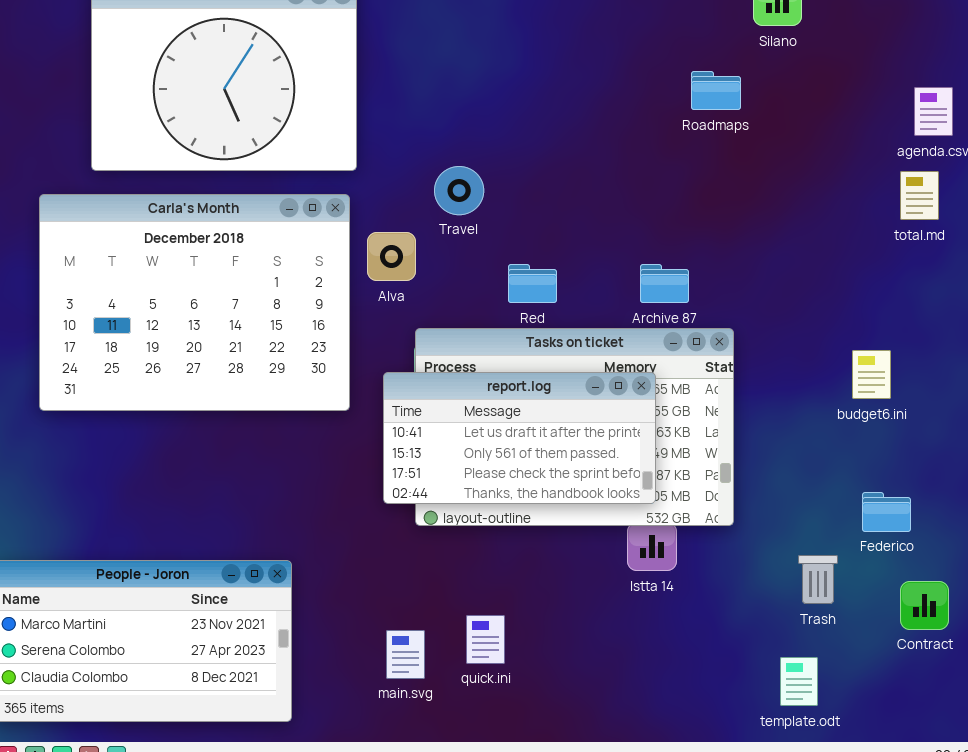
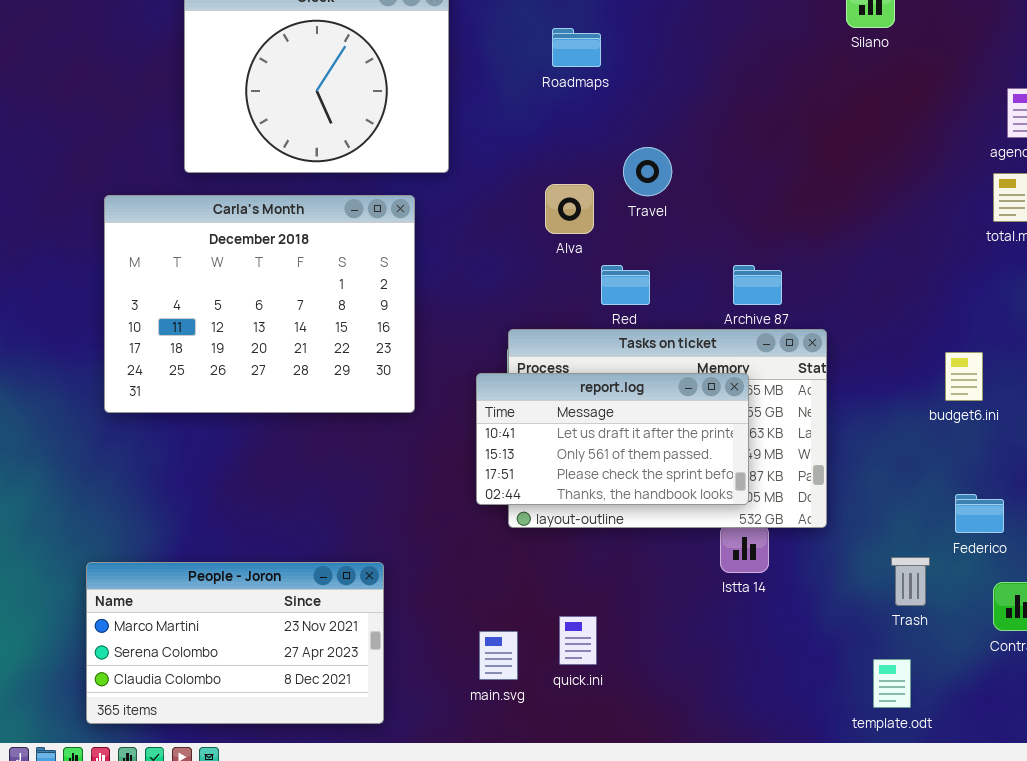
Roadmaps: [691,71,741,110] -> [552,28,601,67], moved
Travel: [434,166,484,215] -> [623,147,672,196], moved
Carla's Month: [39,194,350,411] -> [104,195,415,413], moved
Alva: [367,232,416,281] -> [545,184,594,234], moved

